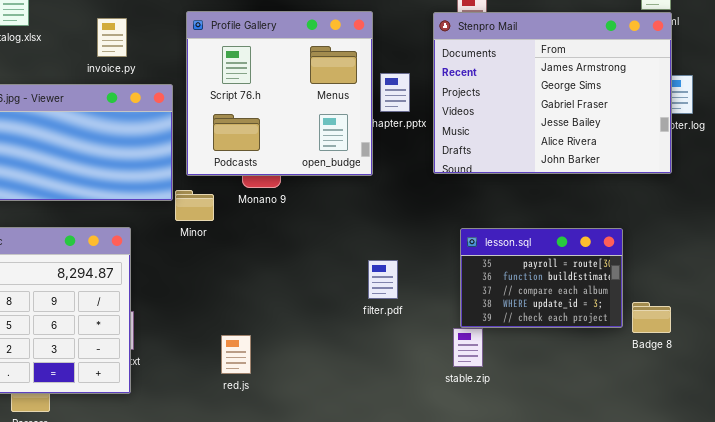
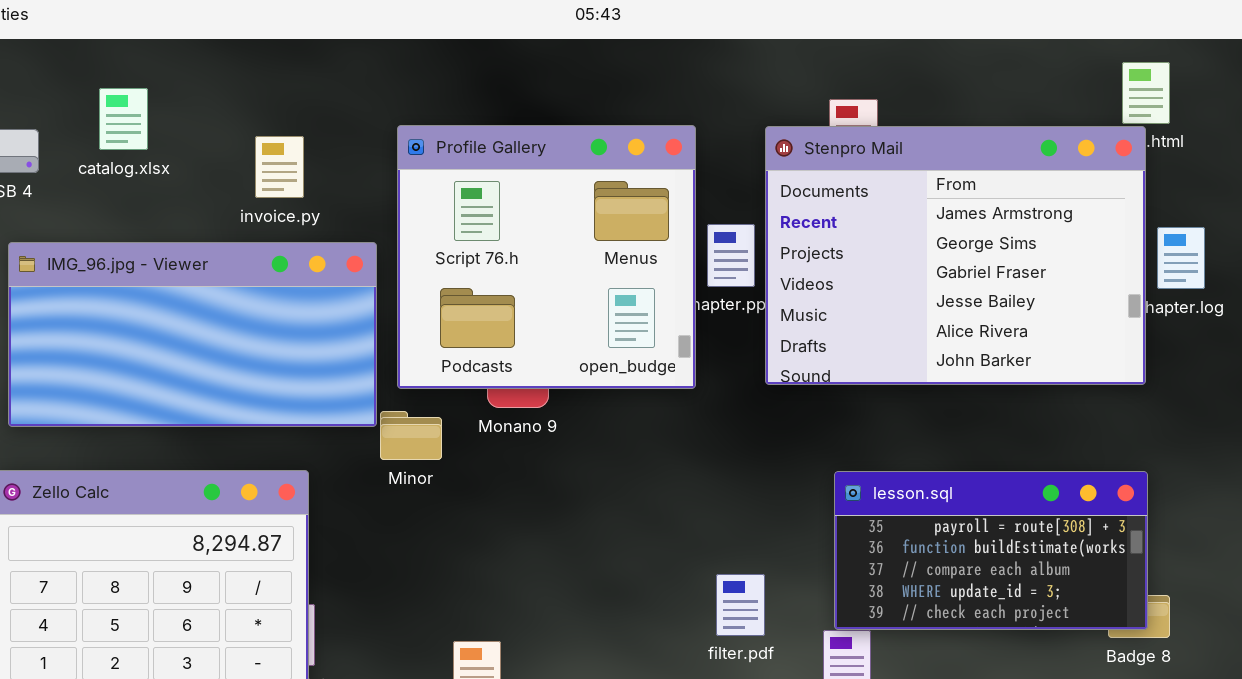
Stenpro Mail: [433,12,672,174] -> [765,126,1146,385], moved
lesson.sql: [460,228,623,328] -> [834,471,1148,630], resized
filter.pdf: [368,260,398,299] -> [716,574,765,636], moved

